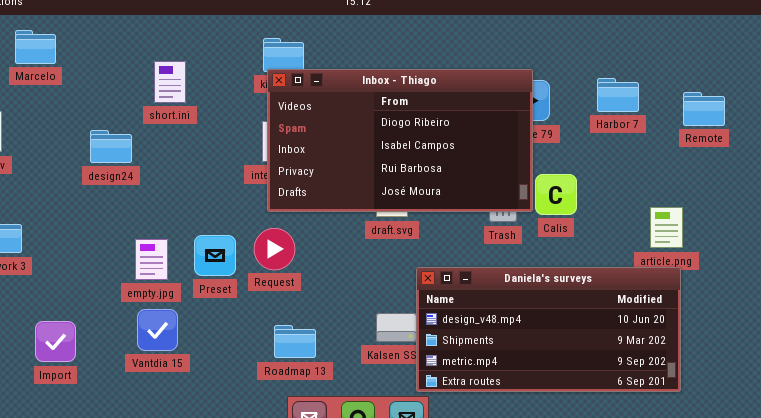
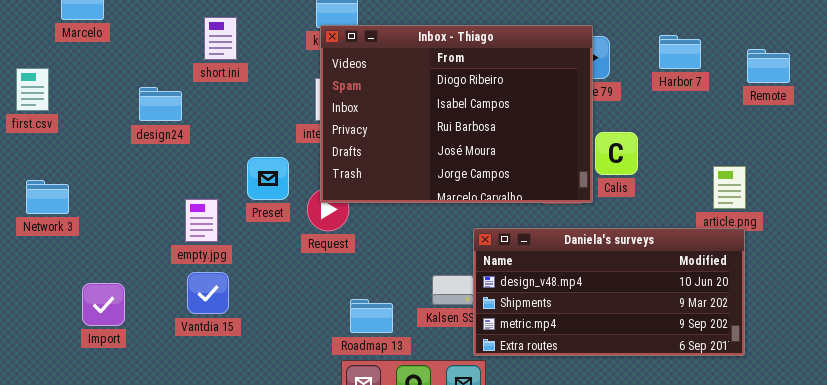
Inbox - Thiago: [267,69,533,212] -> [320,25,593,203], resized
Preset: [194,235,236,276] -> [247,157,289,200], moved
Roadmap 13: [274,325,316,358] -> [350,299,393,333], moved

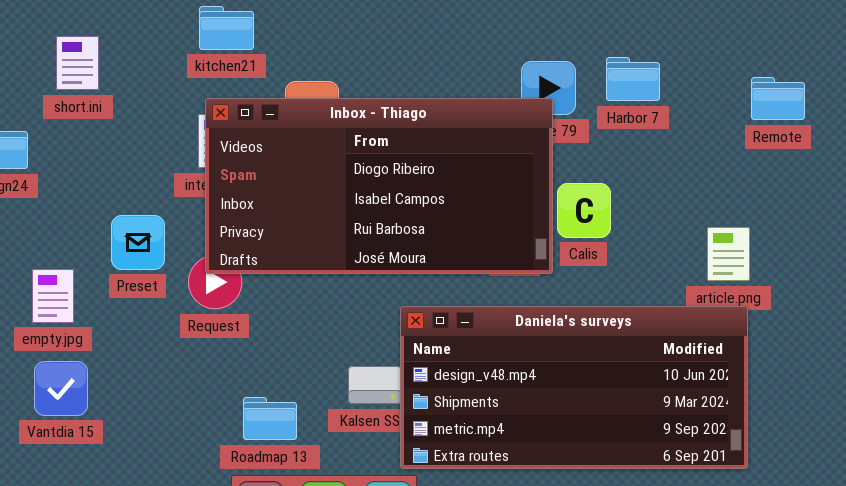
Inbox - Thiago: [320,25,593,203] -> [205,98,553,274], resized
Harbor 7: [659,35,701,69] -> [606,57,660,101], moved

